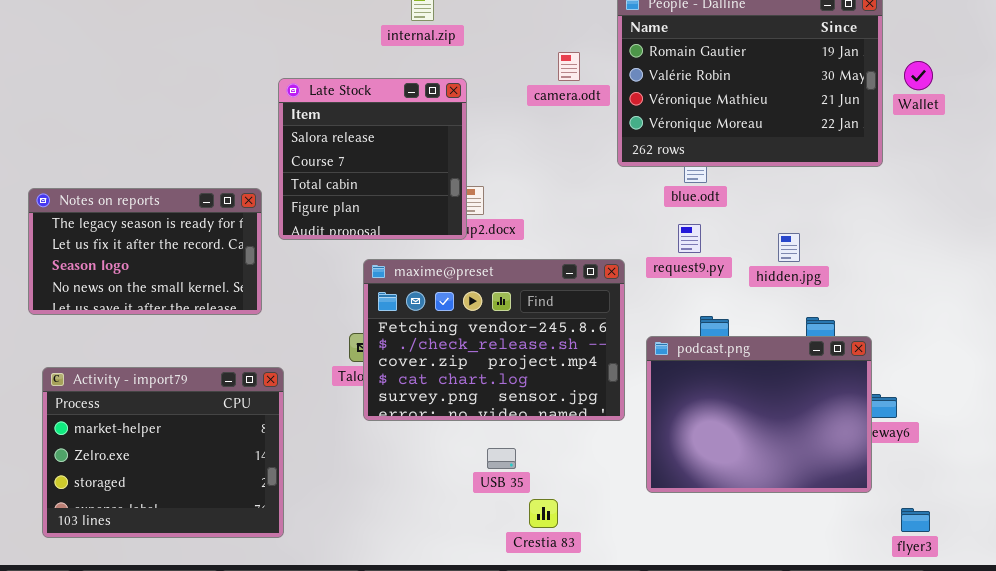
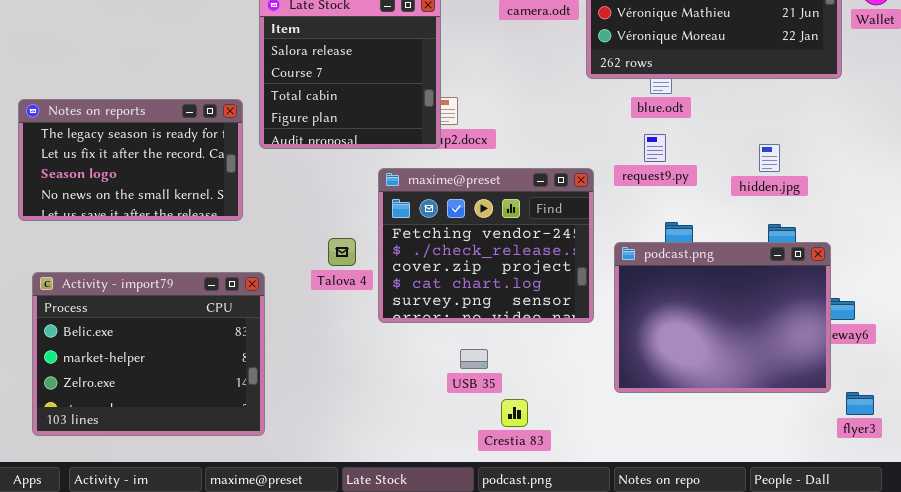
hidden.jpg: [778,233,800,262] -> [759,144,780,172], moved
maxime@preset: [363,259,625,421] -> [378,168,594,323], resized
Activity - import79: [42,367,284,538] -> [32,272,265,436], scrolled up 1 row
flyer3: [901,508,930,532] -> [846,392,874,415], moved

